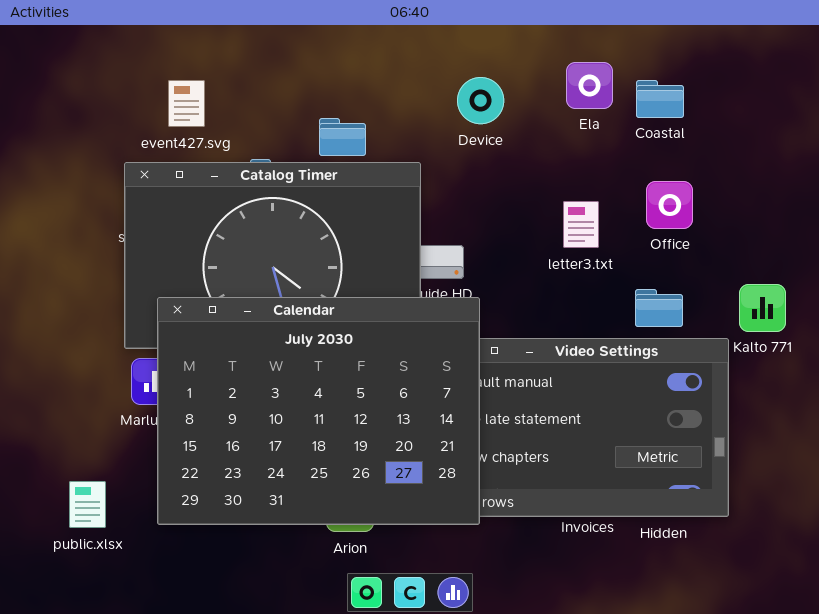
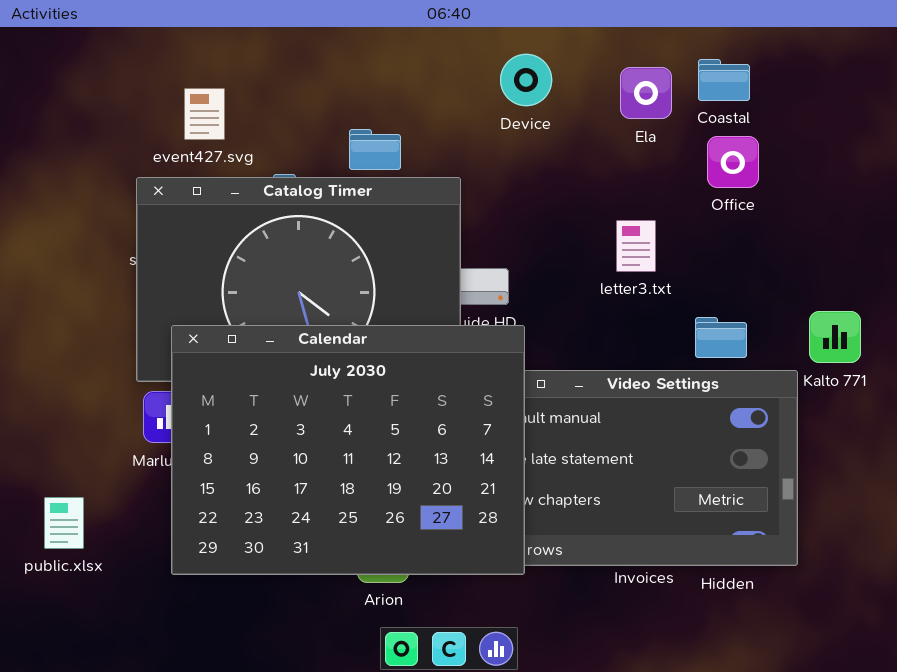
Device: [457,77,504,124] -> [500,54,552,106], moved
Coastal: [636,80,684,118] -> [698,59,750,101], moved
Office: [646,181,693,229] -> [707,136,759,188], moved
public.xlsx: [69,481,106,528] -> [44,497,84,549], moved

